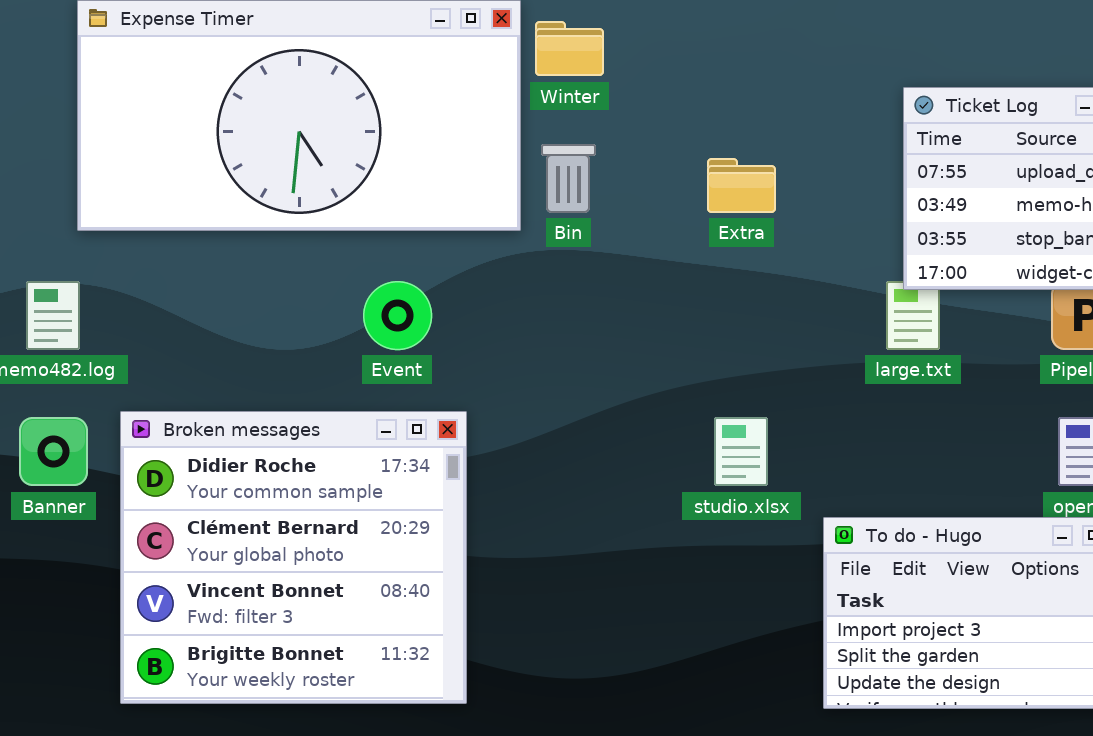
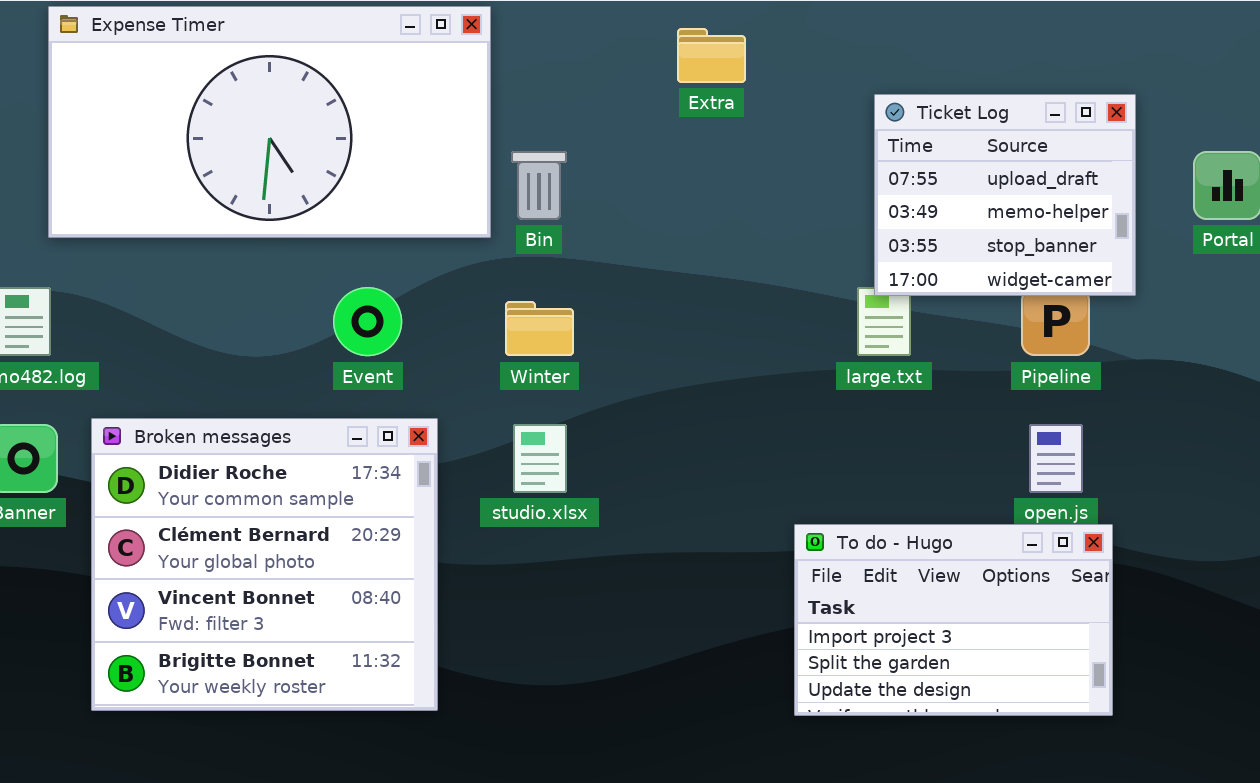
Winter: [535,21,604,76] -> [505,301,574,356], moved
Extra: [707,158,776,213] -> [677,28,746,83], moved
studio.xlsx: [714,417,768,486] -> [513,424,567,493], moved

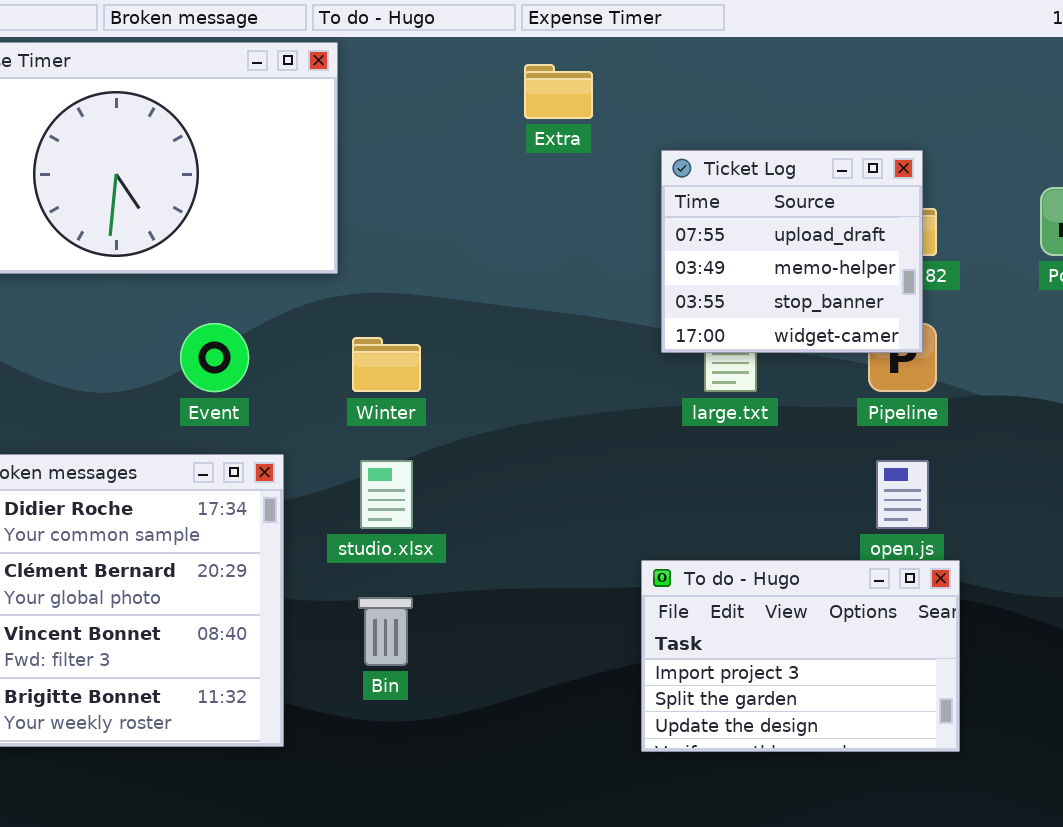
Ticket Log: [874,94,1136,296] -> [661,150,923,353], moved
Bin: [511,151,567,220] -> [358,597,413,666], moved

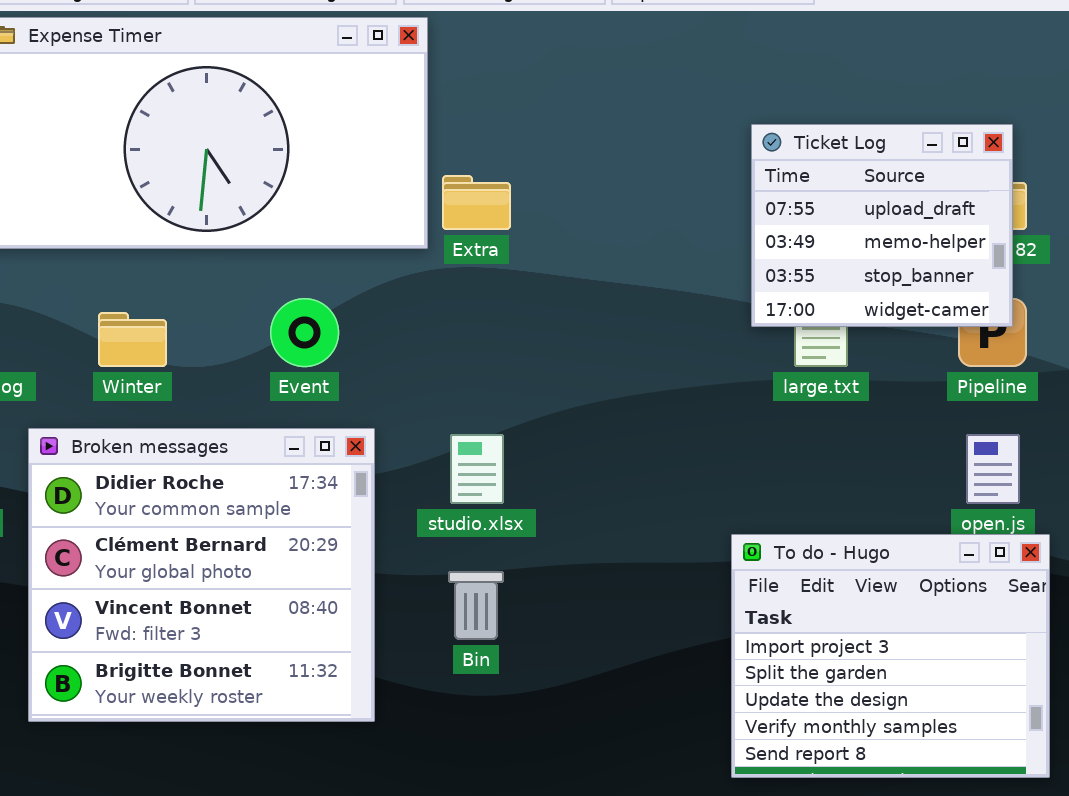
Extra: [524,64,593,119] -> [442,175,511,230], moved
Winter: [352,337,421,392] -> [98,312,167,367], moved
To do - Hugo: [641,560,960,752] -> [731,534,1050,778], resized

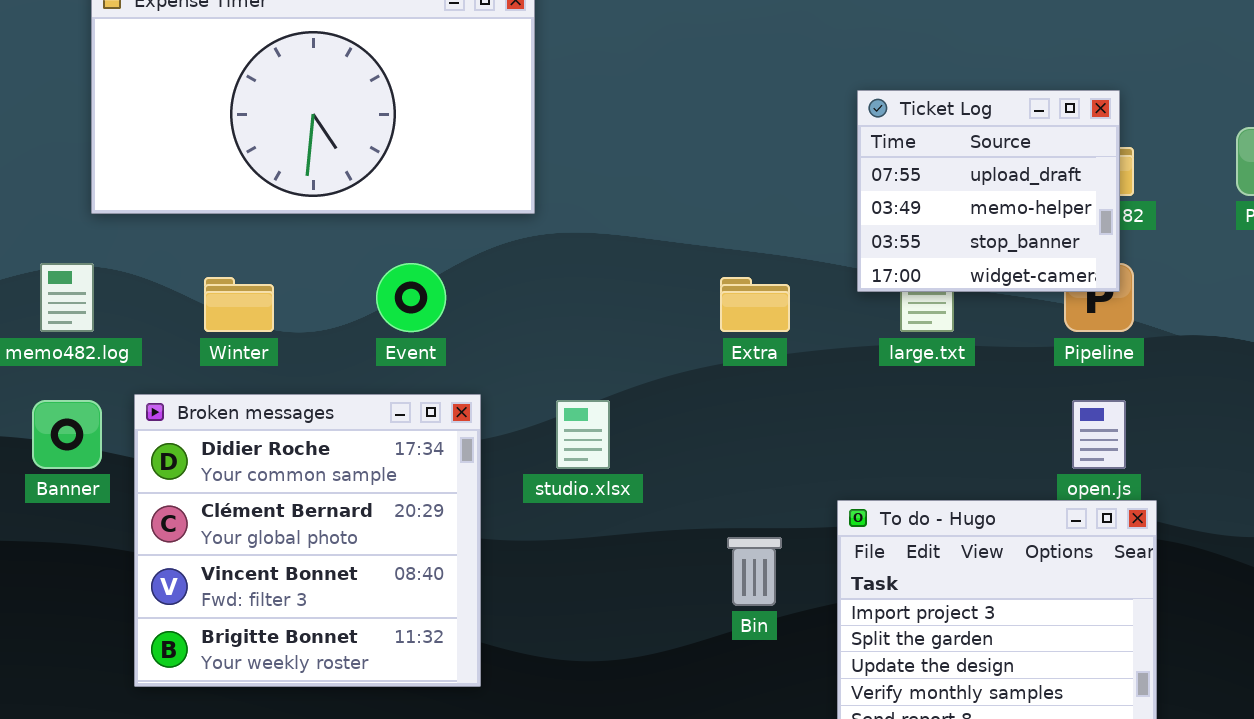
Extra: [442,175,511,230] -> [720,277,790,332], moved
Bin: [448,571,504,640] -> [727,537,782,606], moved

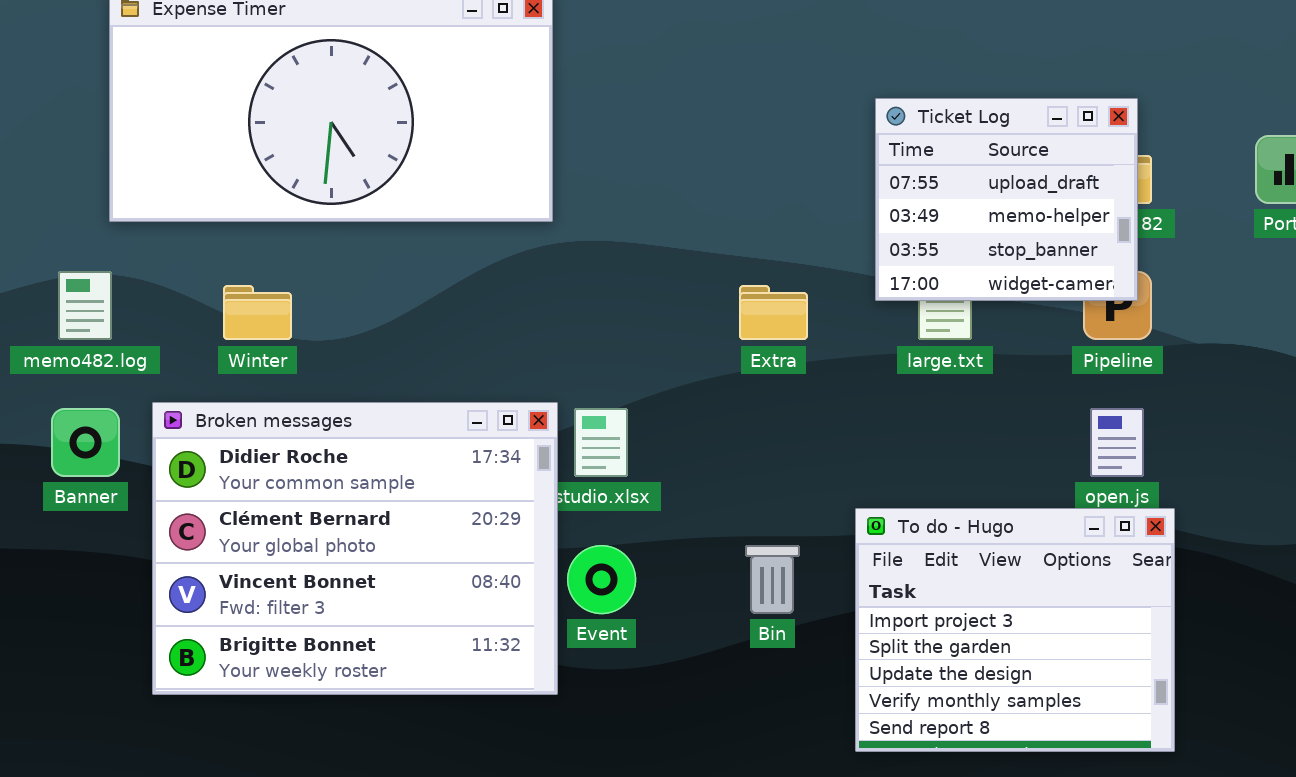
Event: [376,263,446,332] -> [567,545,636,614], moved
Broken messages: [134,394,481,687] -> [152,402,558,695], resized

